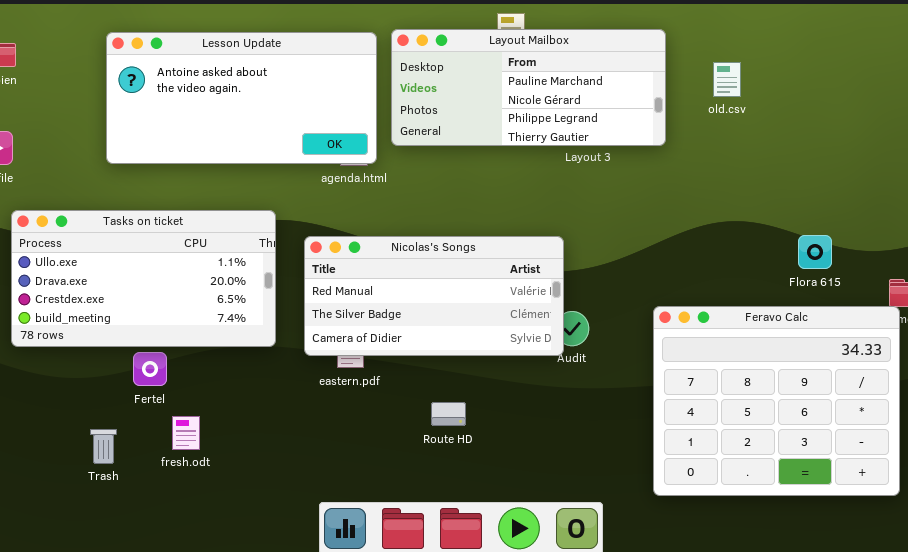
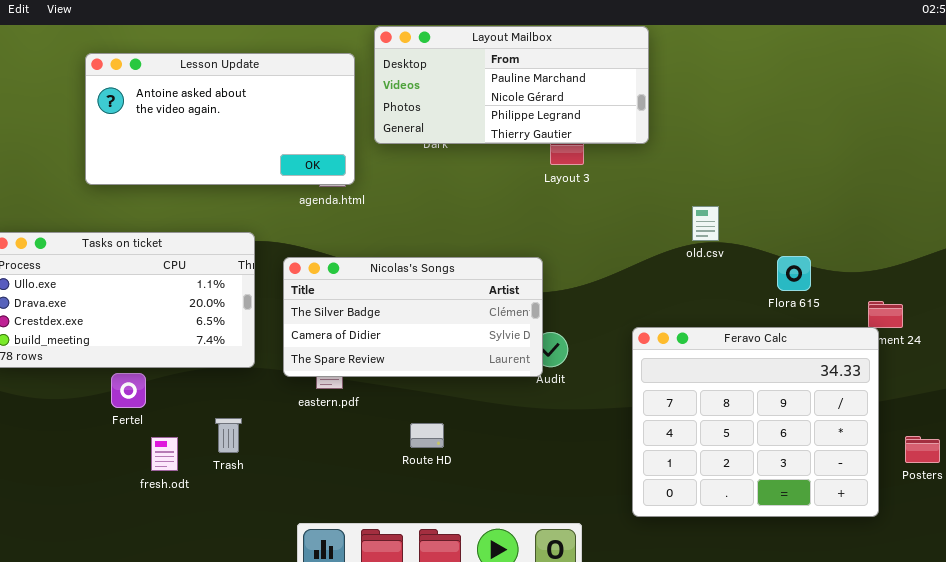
Layout Mailbox: [391,29,666,146] -> [374,26,649,144], moved
old.csv: [713,62,741,97] -> [692,206,719,241], moved
Nicolas's Songs: [304,236,564,356] -> [283,257,543,377], scrolled down 1 row
Trash: [90,429,117,464] -> [215,418,242,453], moved

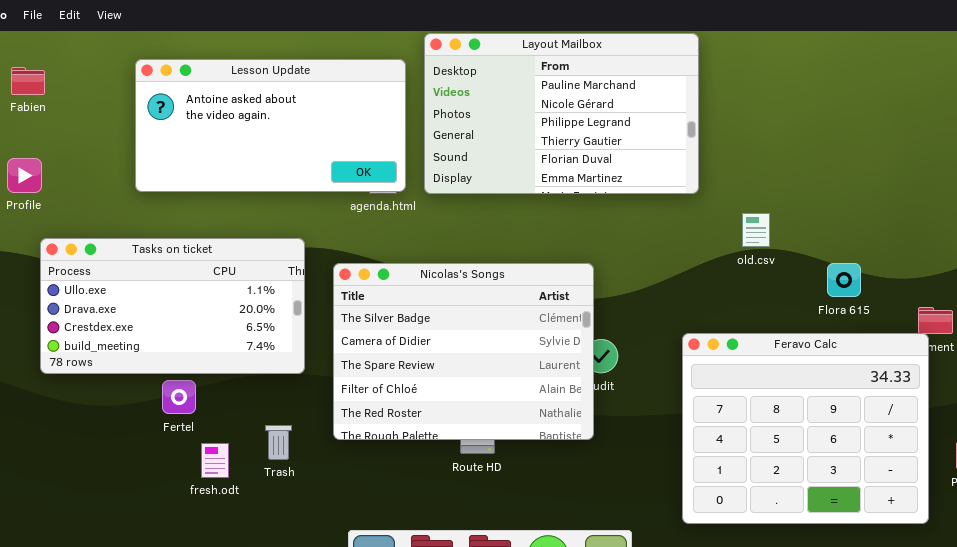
Layout Mailbox: [374,26,649,144] -> [424,33,699,194], resized
Nicolas's Songs: [283,257,543,377] -> [333,263,594,440], resized

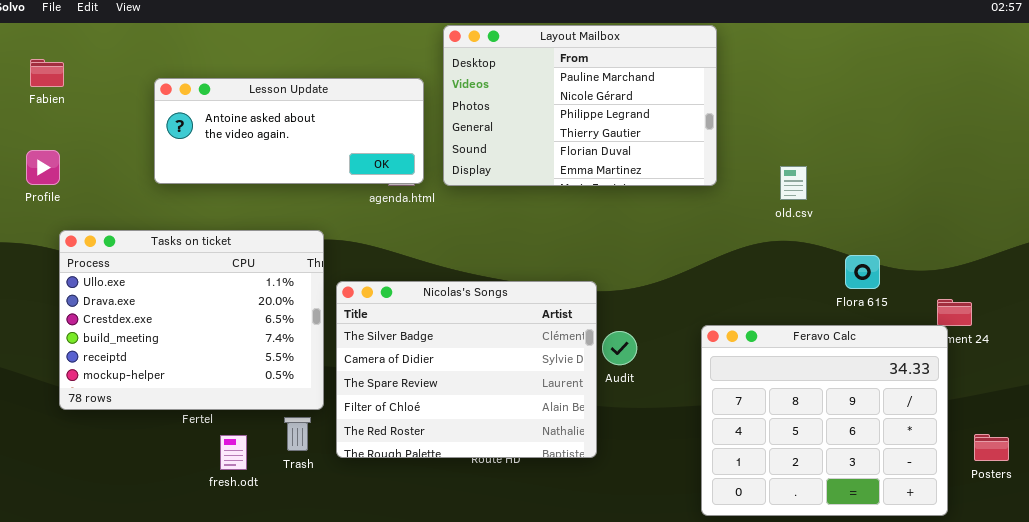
Lesson Update: [135,59,406,192] -> [154,78,424,184], resized
old.csv: [742,213,770,247] -> [780,166,807,200], moved
Tasks on ticket: [40,238,305,374] -> [59,230,324,410], resized
Nicolas's Songs: [333,263,594,440] -> [336,281,597,458], moved

